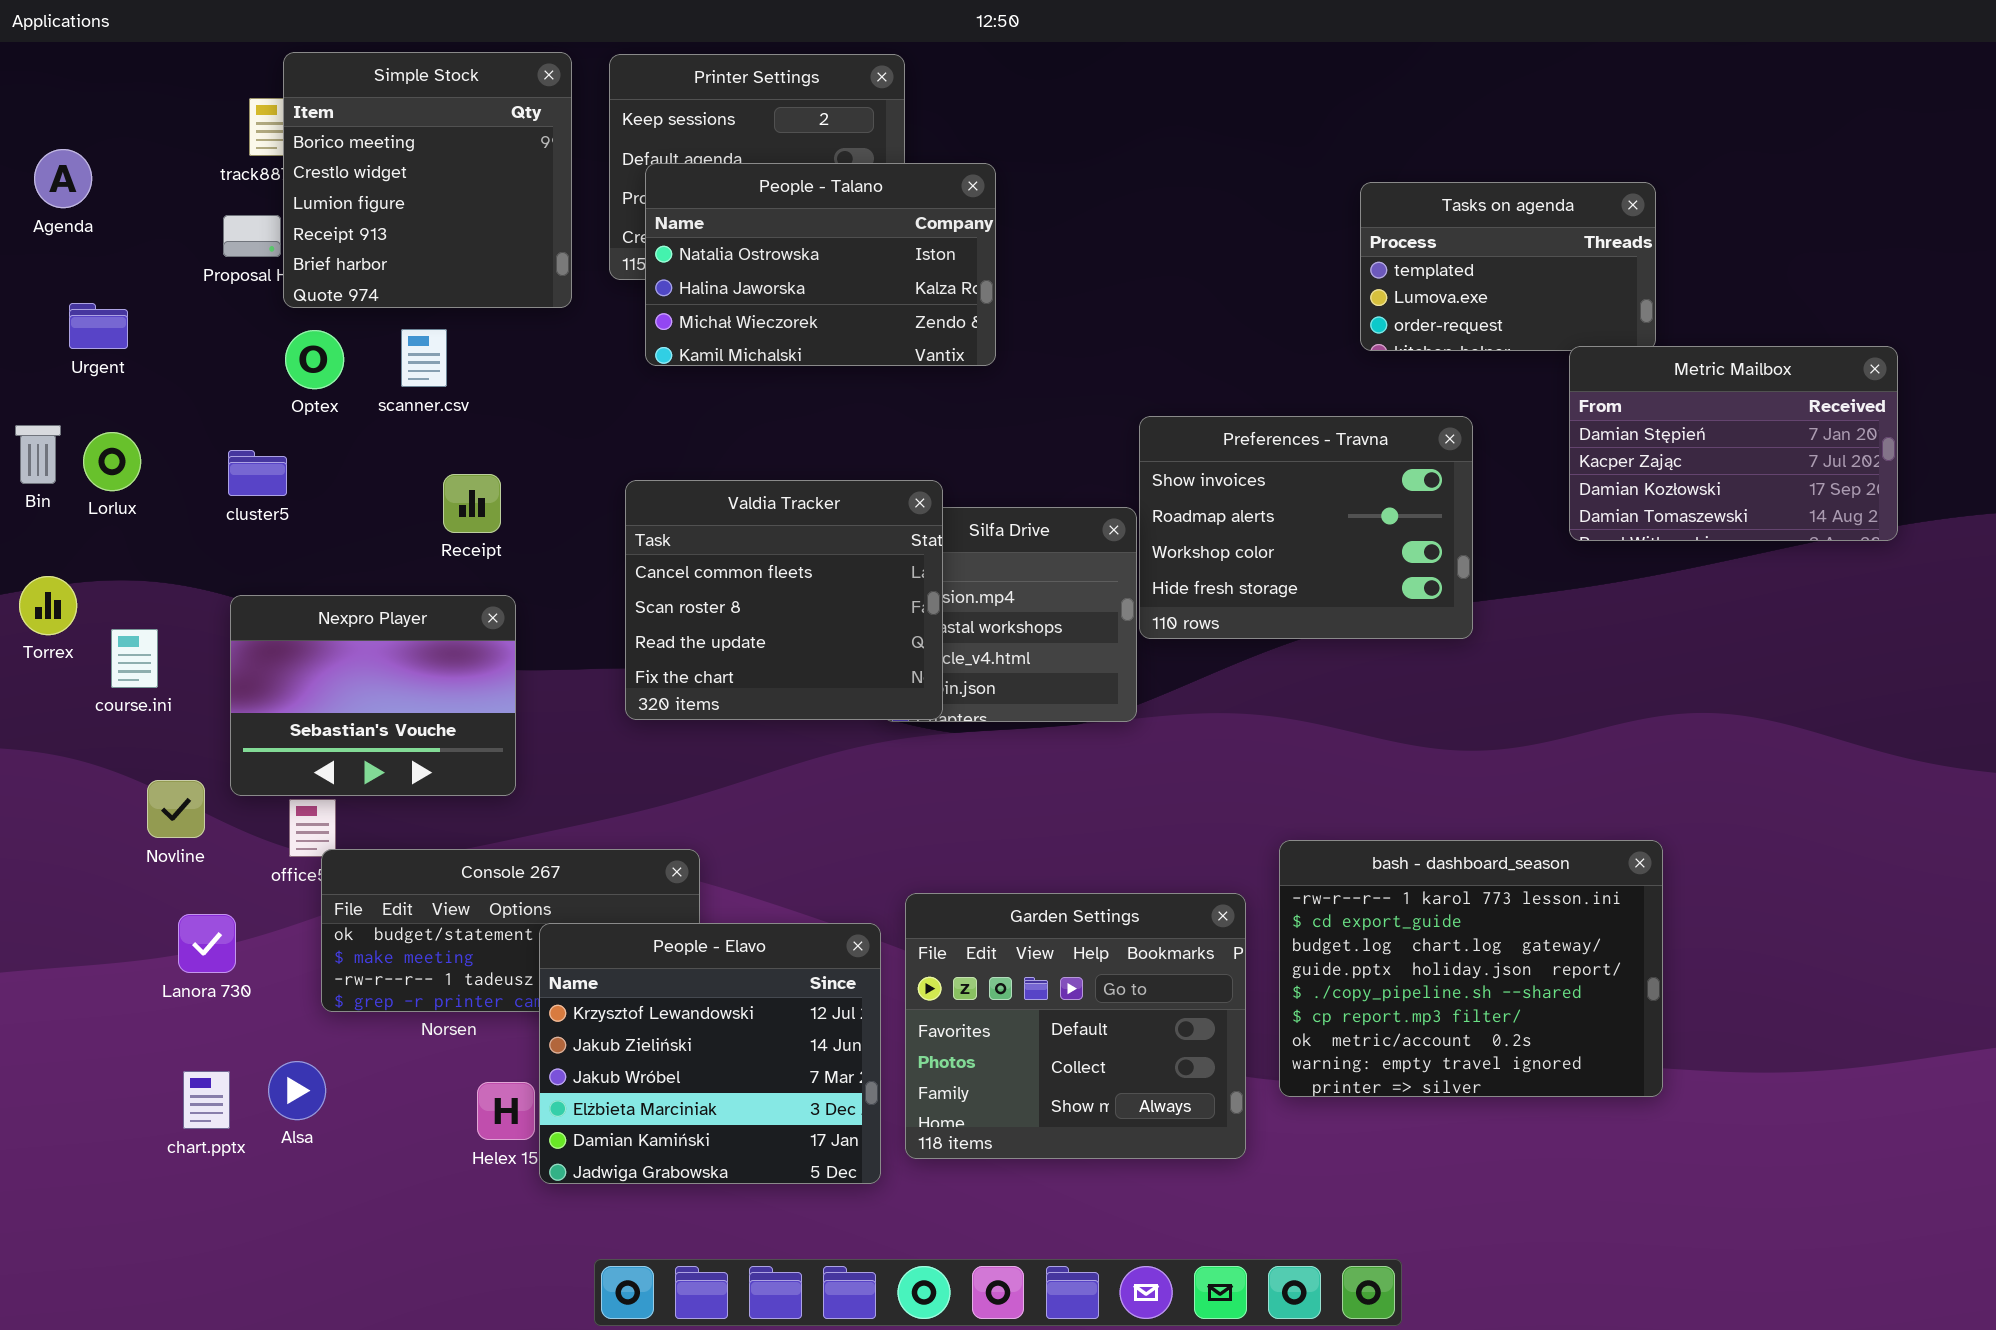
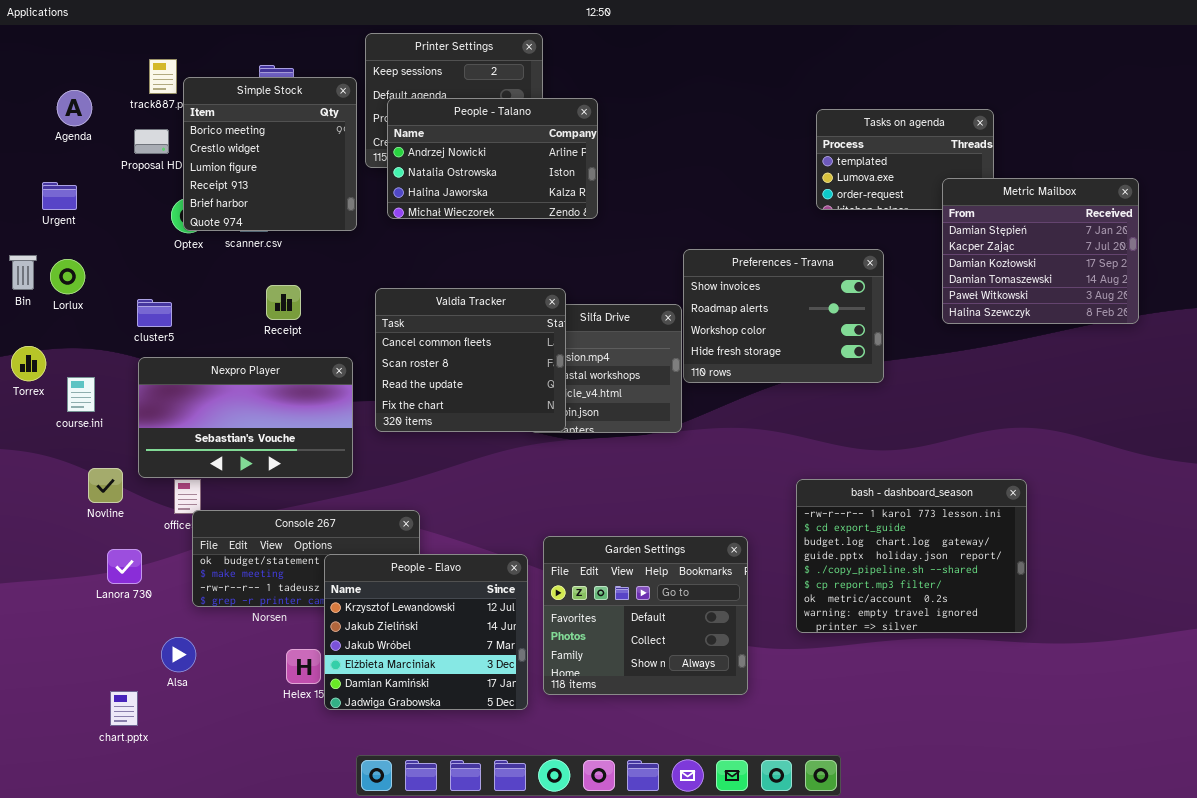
Simple Stock: [283,52,572,308] -> [183,77,357,231], moved
Agenda: [34,149,92,208] -> [57,90,92,126], moved
People - Talano: [645,163,996,366] -> [387,98,598,219], scrolled up 1 row
Metric Mailbox: [1569,346,1898,541] -> [942,178,1139,324], resized
cluster5: [228,450,287,496] -> [137,299,172,327], moved
Nexpro Player: [230,595,516,796] -> [138,357,353,478], resized
bash - dashboard_season: [1279,840,1663,1097] -> [796,479,1027,633], moved
chart.pptx: [183,1071,230,1129] -> [110,691,138,726], moved

